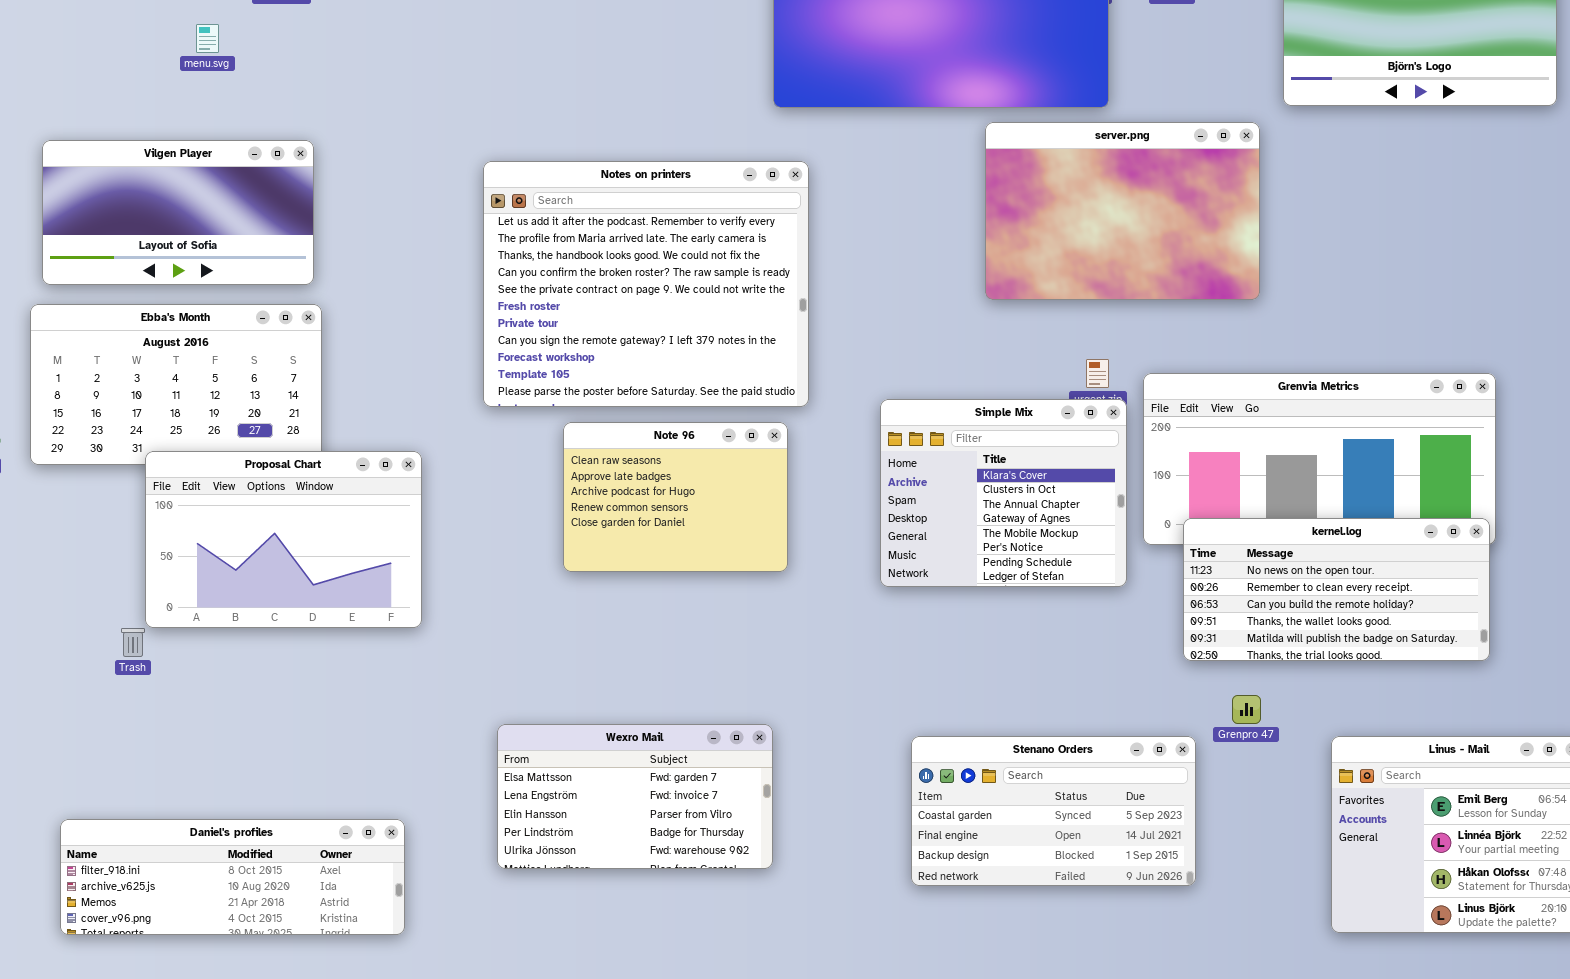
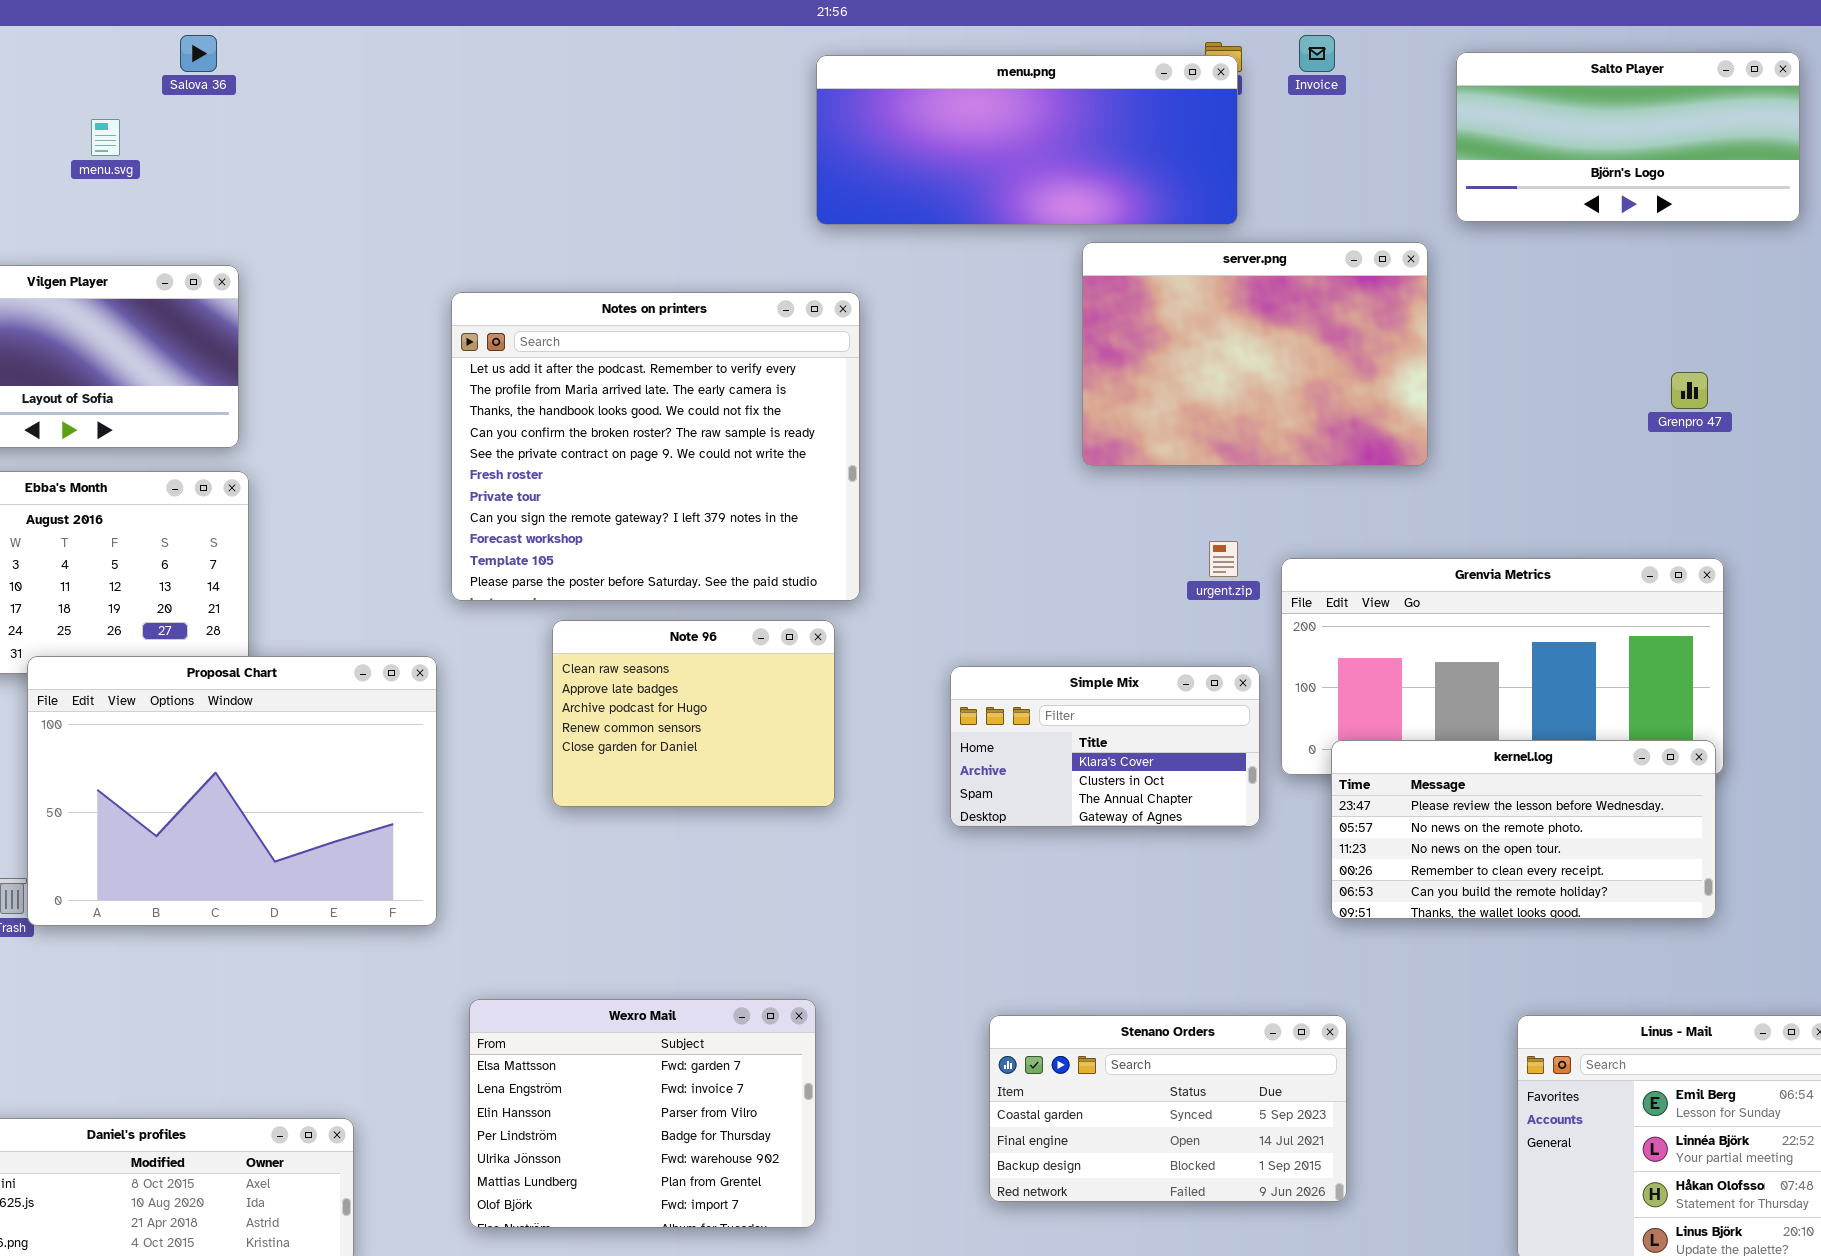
Simple Mix: [880,399,1127,587] -> [950,666,1260,827], resized
Proposal Chart: [145,451,422,628] -> [27,656,437,926], resized
kernel.log: [1183,518,1490,661] -> [1331,740,1716,919], scrolled up 2 rows
Grenpro 47: [1232,695,1261,724] -> [1671,372,1708,409], moved
Wexro Mail: [497,724,773,869] -> [469,999,816,1228], resized

